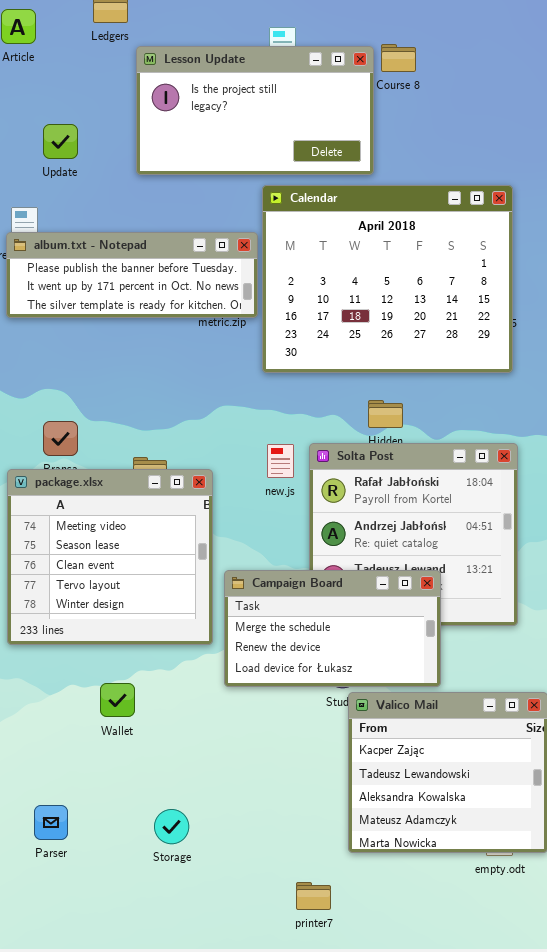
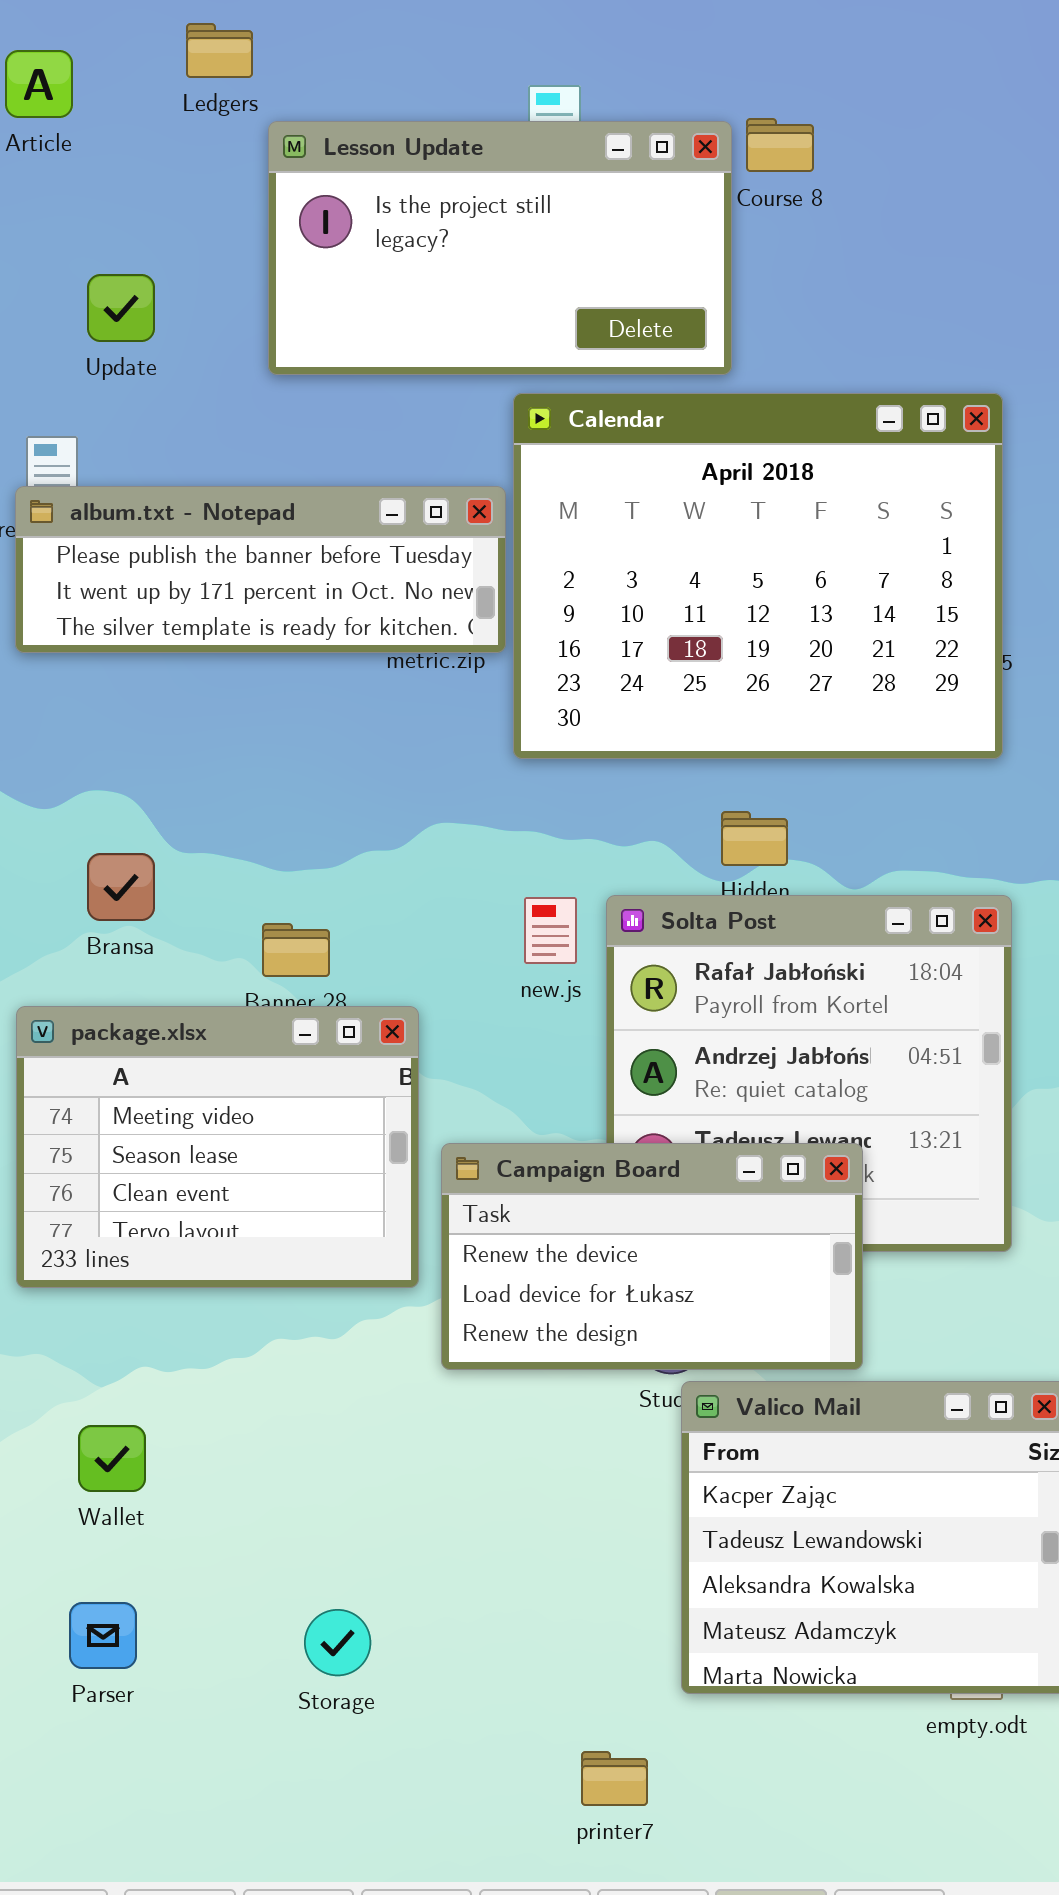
package.xlsx: [7,469,213,645] -> [16,1006,419,1288], resized
Campaign Board: [224,570,441,687] -> [441,1143,863,1370], scrolled down 1 row
Wallet: [100,683,135,717] -> [78,1425,146,1492], moved

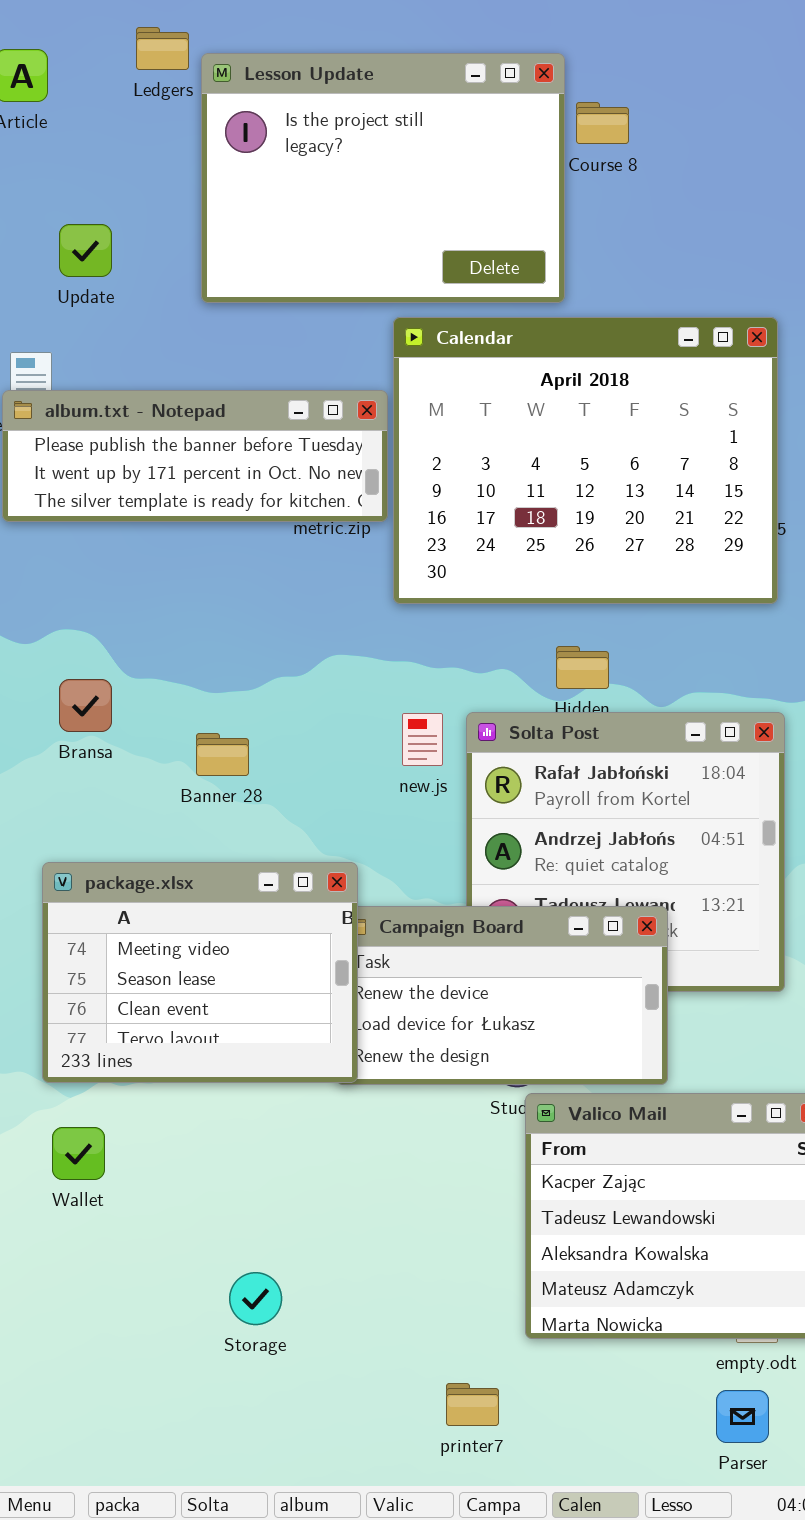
Lesson Update: [268,121,732,375] -> [201,53,565,303], resized
package.xlsx: [16,1006,419,1288] -> [42,862,358,1083], moved
Parser: [69,1602,137,1669] -> [716,1390,769,1443], moved

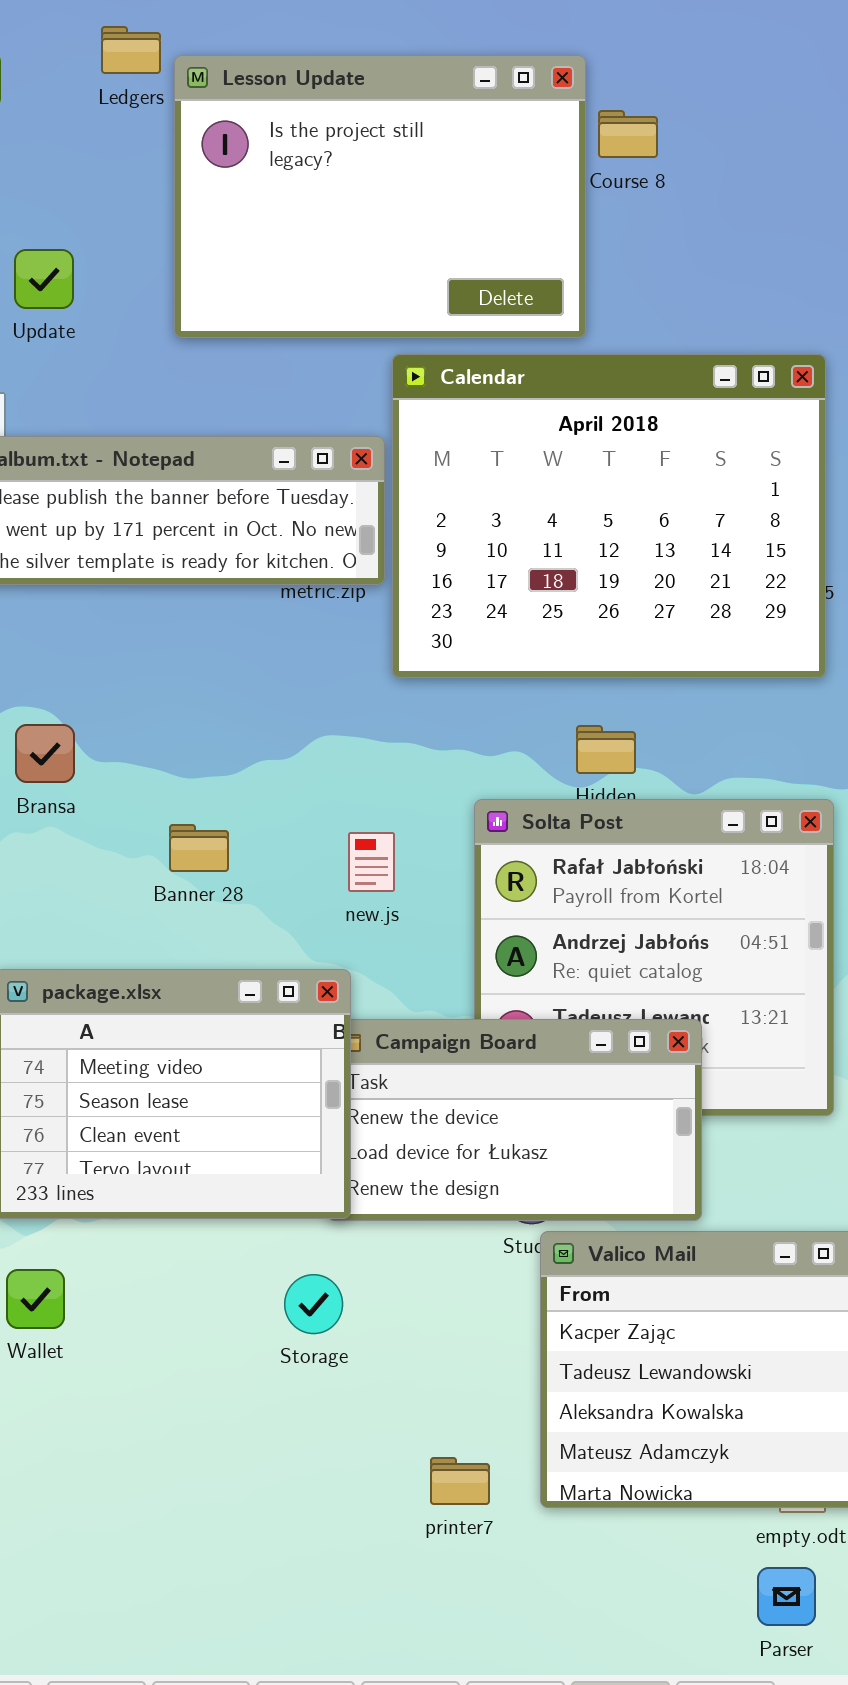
Bransa: [59,679,112,732] -> [15,724,75,783], moved
new.js: [402,713,443,766] -> [348,832,395,892], moved
Storage: [229,1272,282,1325] -> [284,1274,343,1334], moved
printer7: [446,1383,499,1426] -> [430,1457,490,1505], moved

